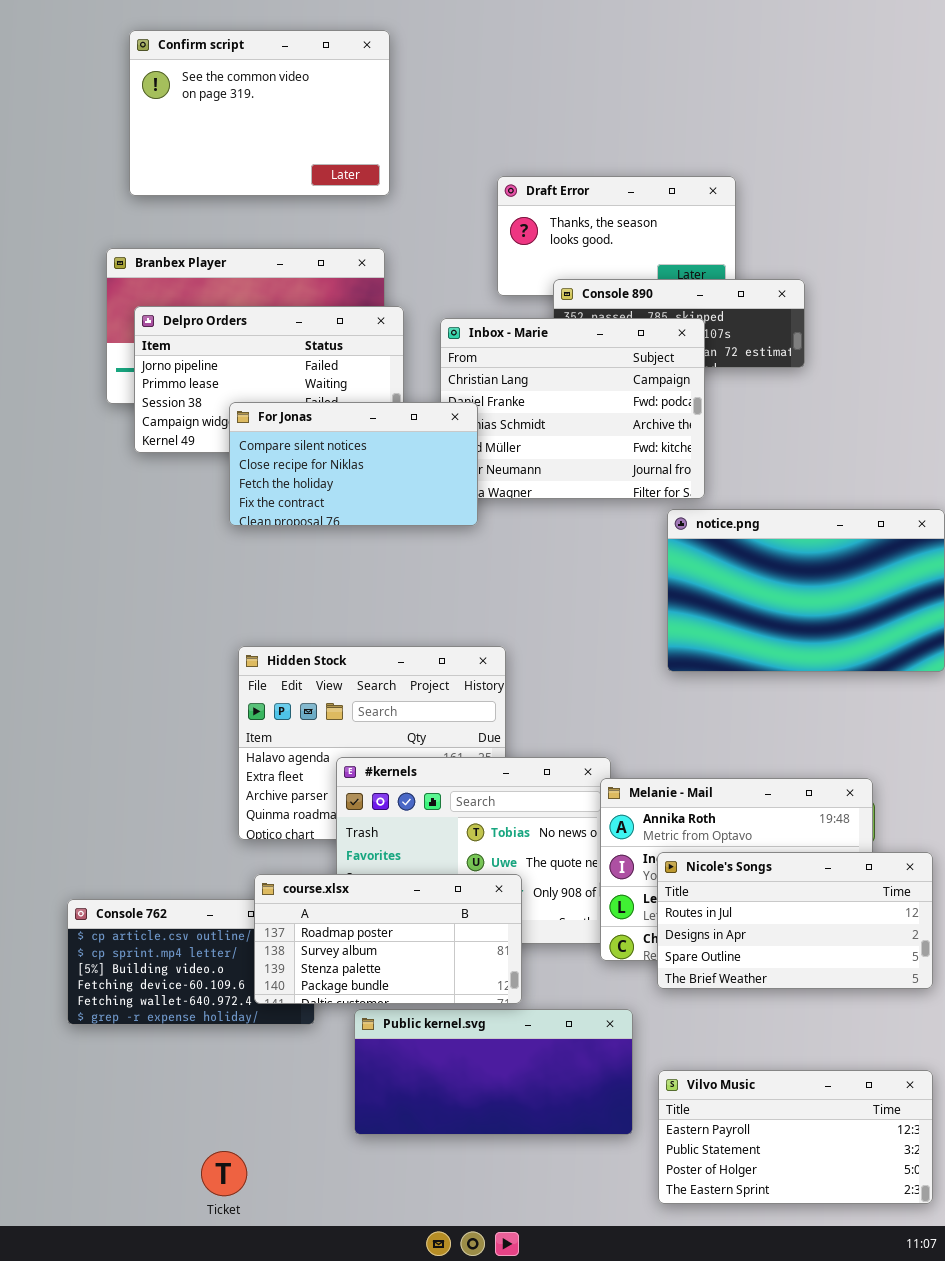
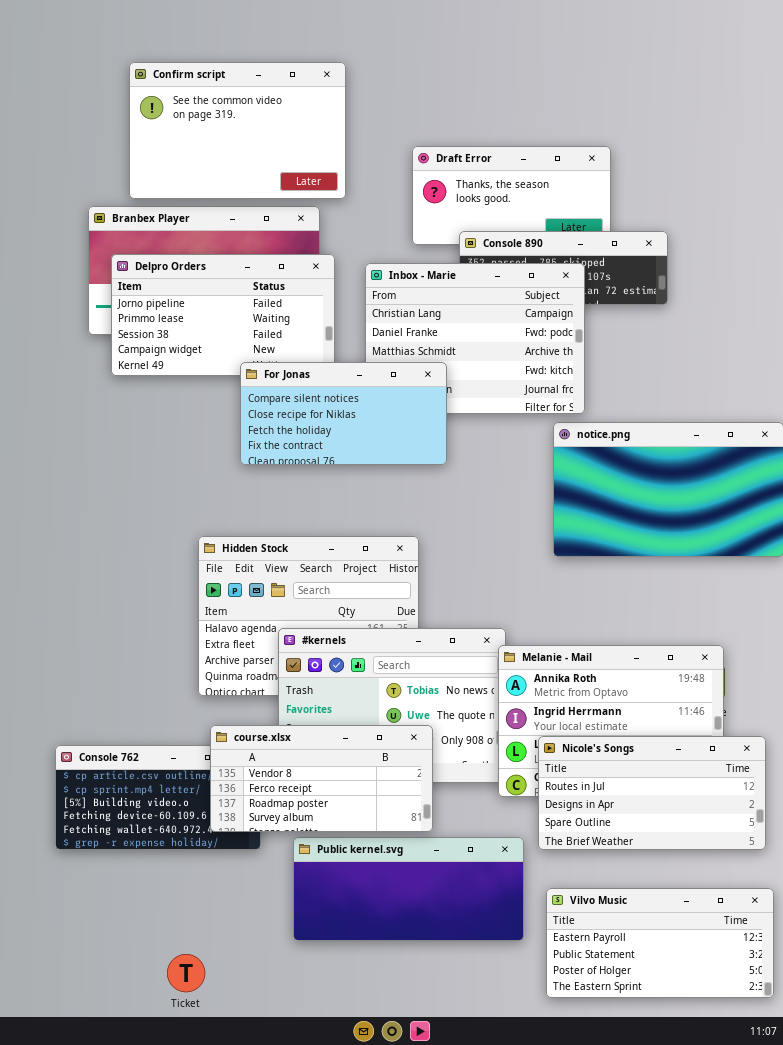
Confirm script: [129,30,390,196] -> [129,62,346,199], moved
For Jonas: [229,402,478,526] -> [240,362,447,465], moved
Nicole's Songs: [657,852,933,989] -> [538,736,766,850], moved
course.xlsx: [254,874,522,1004] -> [210,725,433,832], scrolled up 2 rows

